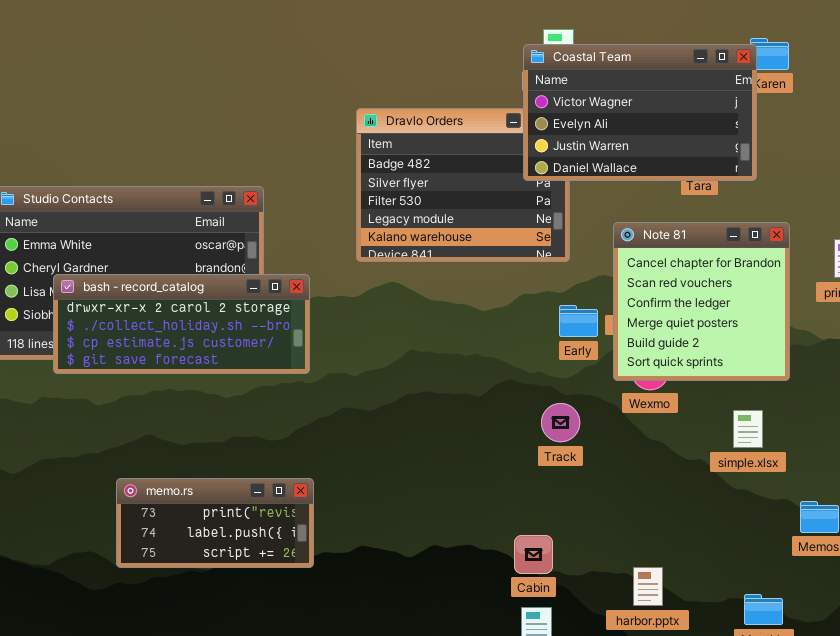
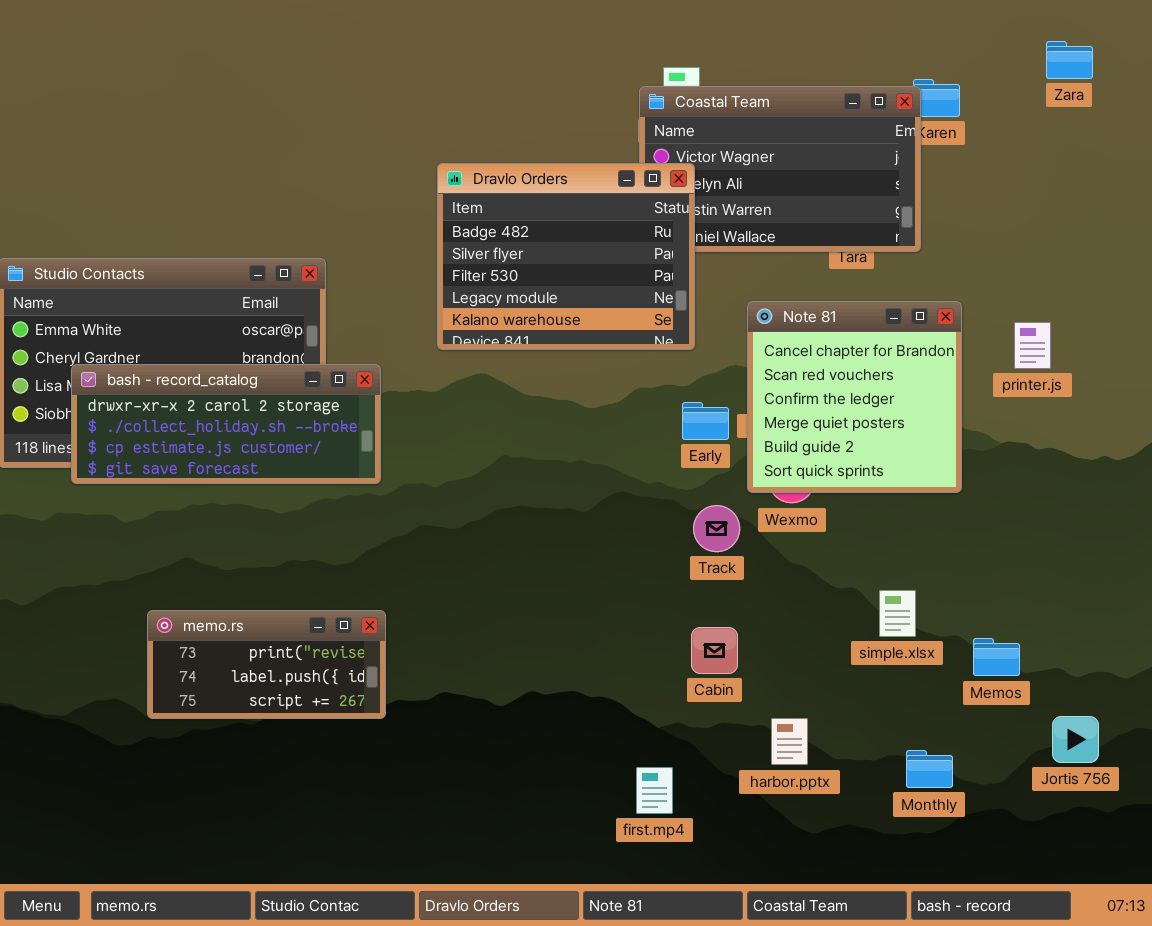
Dravlo Orders: [356,108,570,262] -> [437,163,695,350], raised
Track: [541,403,580,442] -> [693,505,740,552], moved
simple.xlsx: [733,410,763,448] -> [879,590,916,637], moved
Cabin: [514,535,553,574] -> [691,627,738,674], moved

